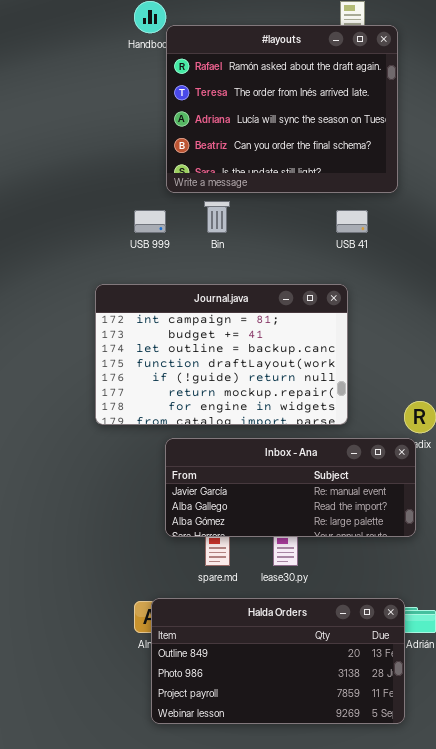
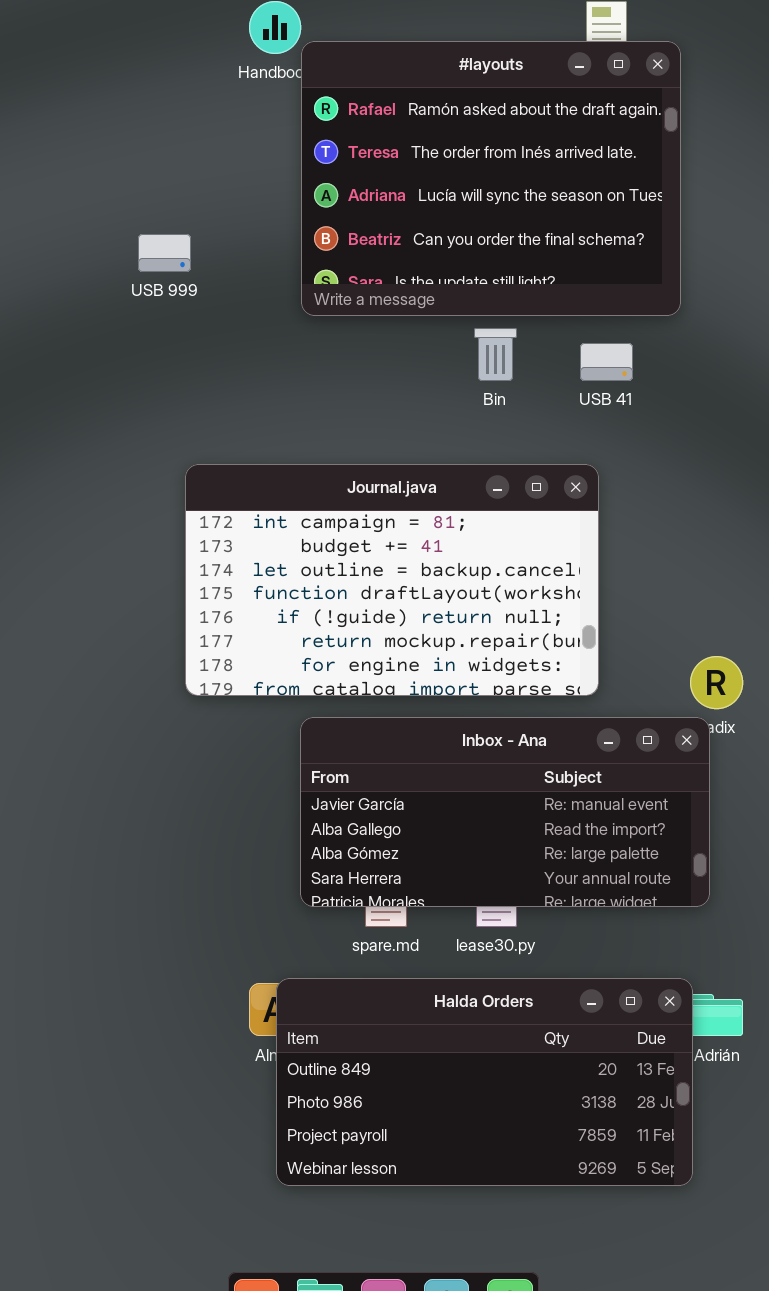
Bin: [204,201,230,233] -> [474,328,517,381], moved
USB 999: [134,210,166,233] -> [138,234,191,272], moved
Inbox - Ana: [165,438,416,537] -> [300,717,710,907], resized

